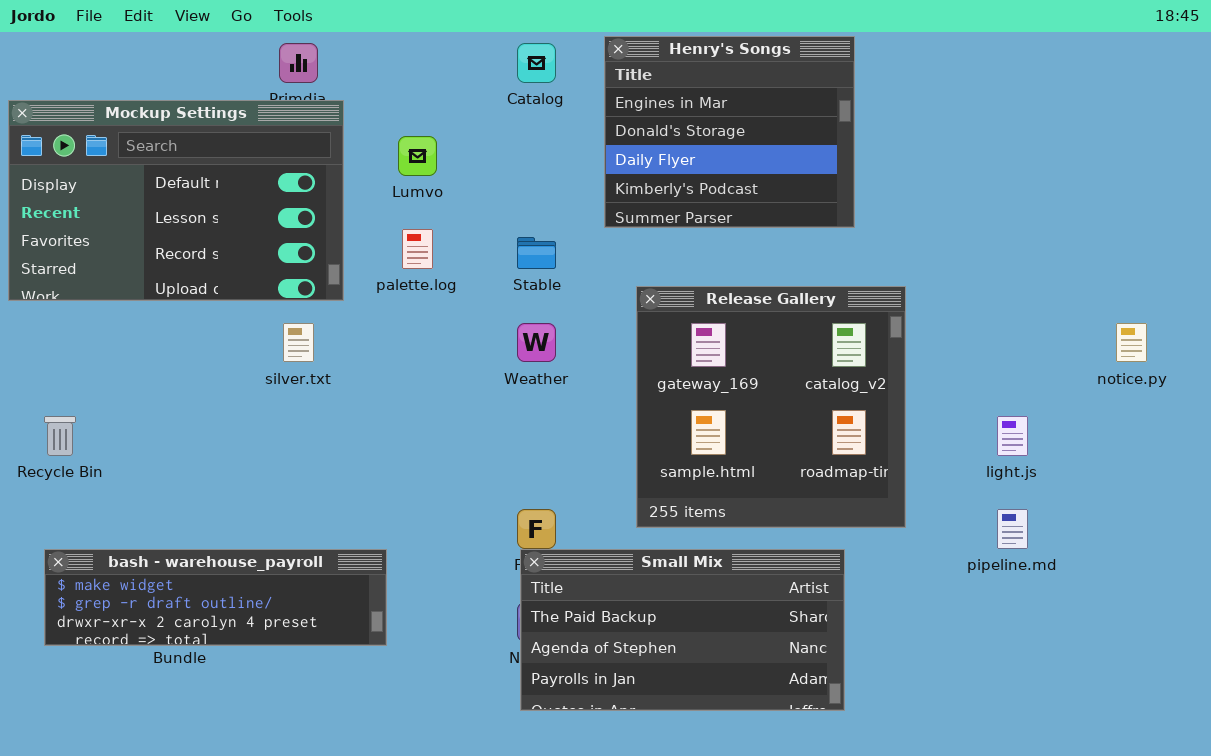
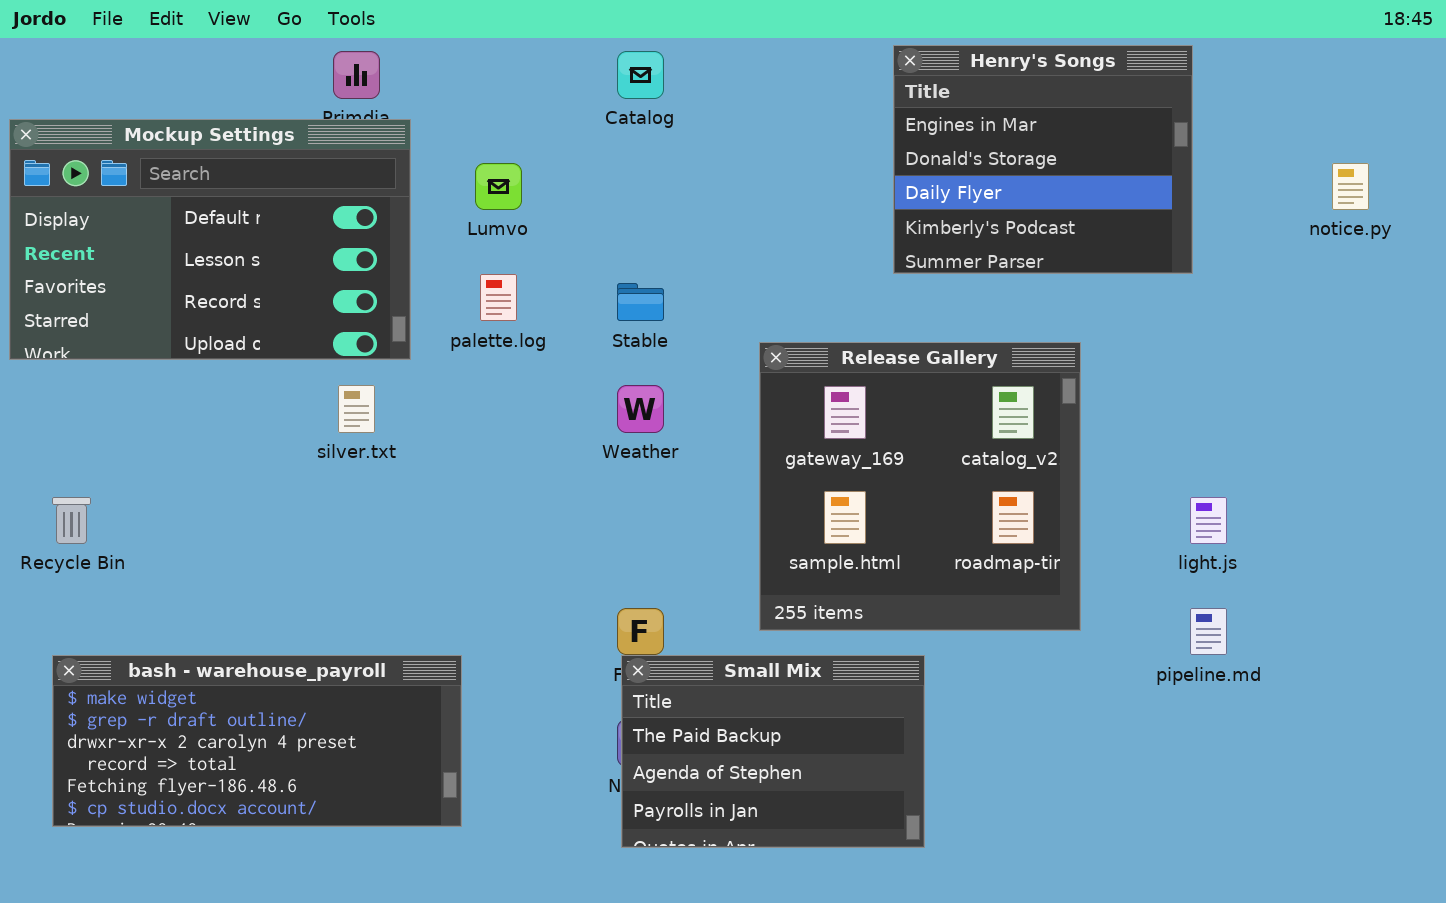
Henry's Songs: [604,36,855,228] -> [893,45,1193,274], moved
notice.py: [1116,323,1147,362] -> [1332,163,1369,210], moved
bash - warehouse_payroll: [44,549,387,646] -> [52,655,462,827], resized
Small Mix: [520,549,845,711] -> [621,655,925,848], resized

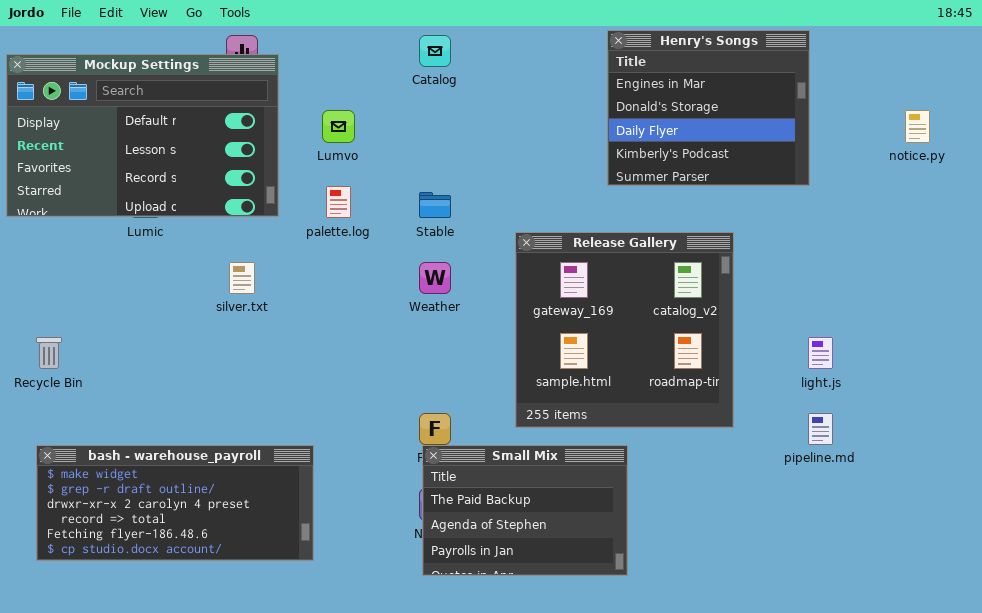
Mockup Settings: [9,119,411,360] -> [6,54,279,217], moved

